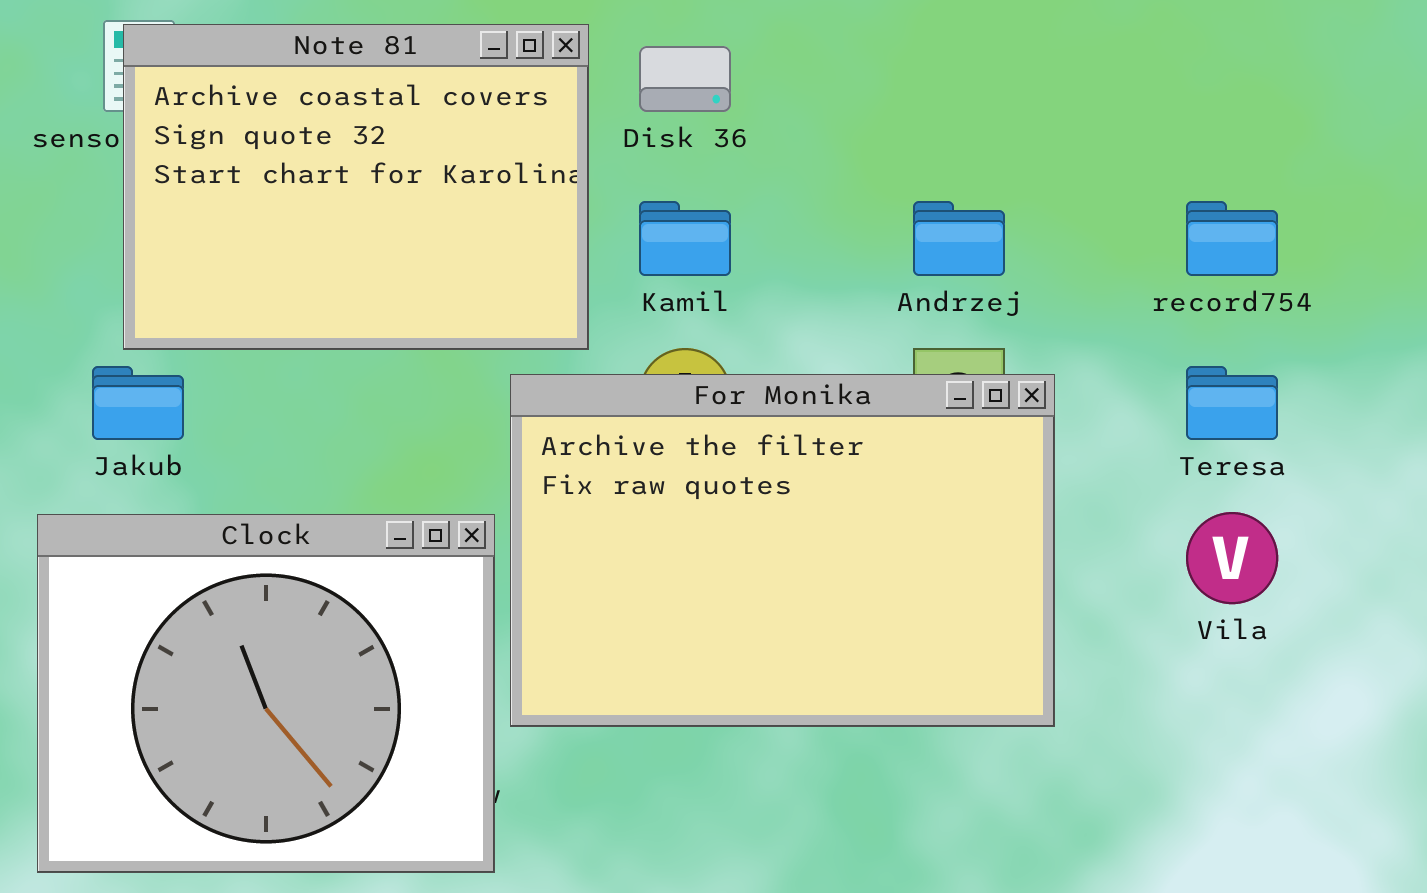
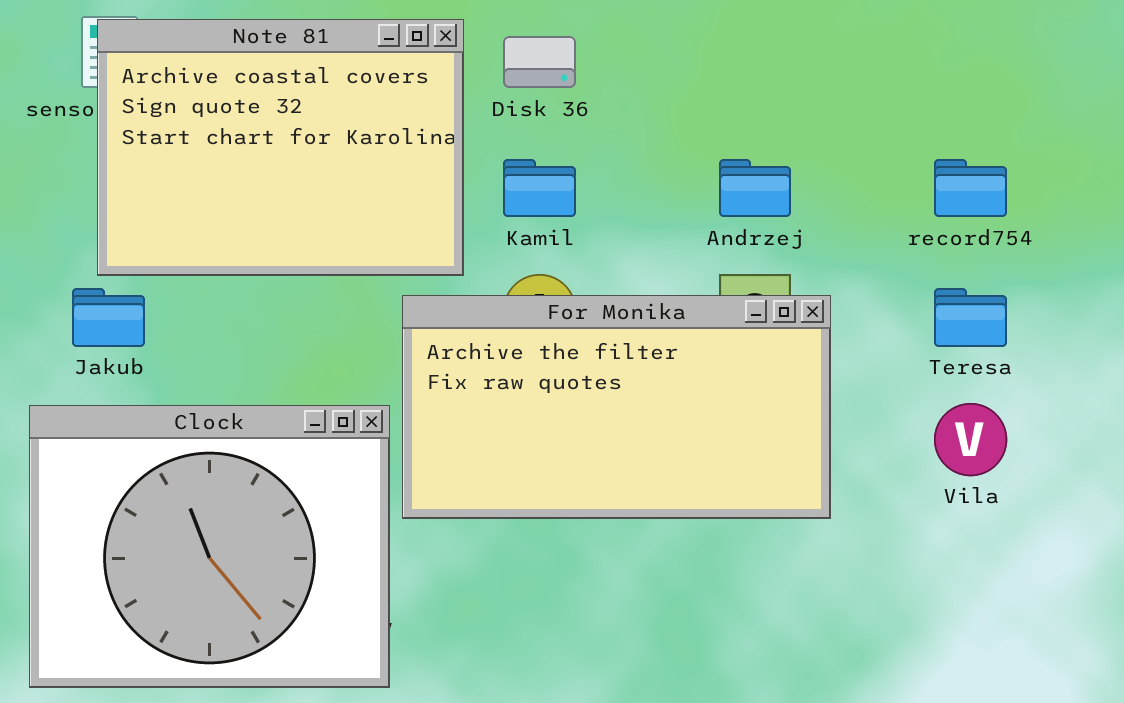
For Monika: [510,374,1055,727] -> [402,295,831,519], resized

